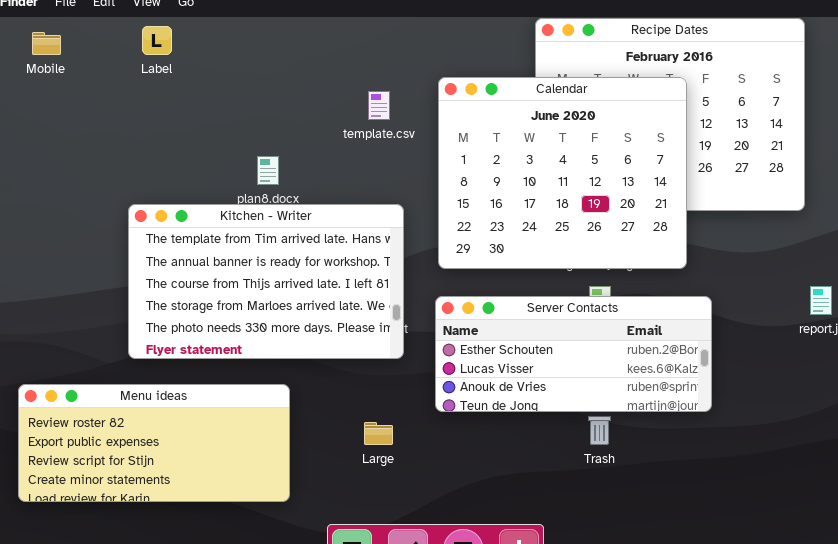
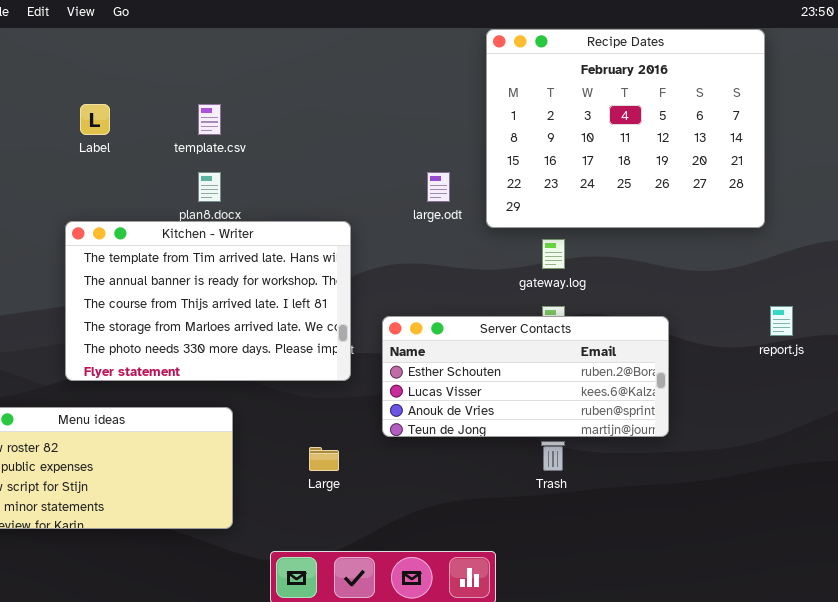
Label: [142,26,172,55] -> [80,104,110,135], moved
Calendar: [438,77,687,269] -> none, closed
template.csv: [368,91,390,120] -> [198,104,221,135], moved

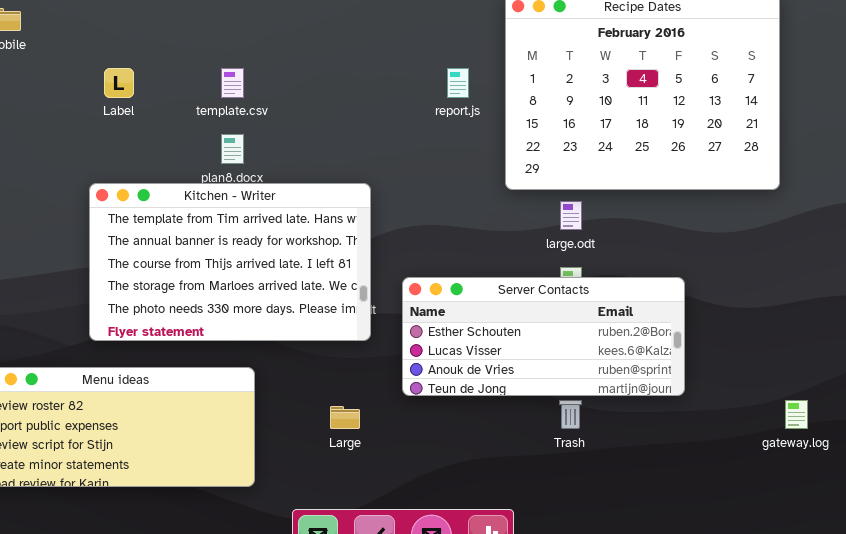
large.odt: [427,172,450,202] -> [560,201,582,230], moved
gateway.log: [542,239,565,269] -> [785,400,808,429], moved
report.js: [770,306,793,336] -> [447,68,469,98], moved

